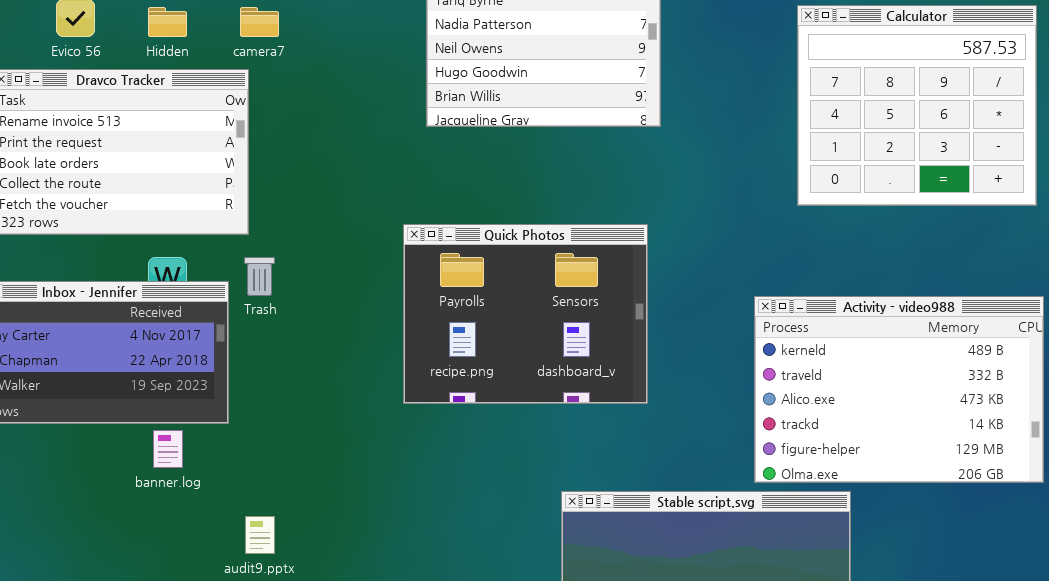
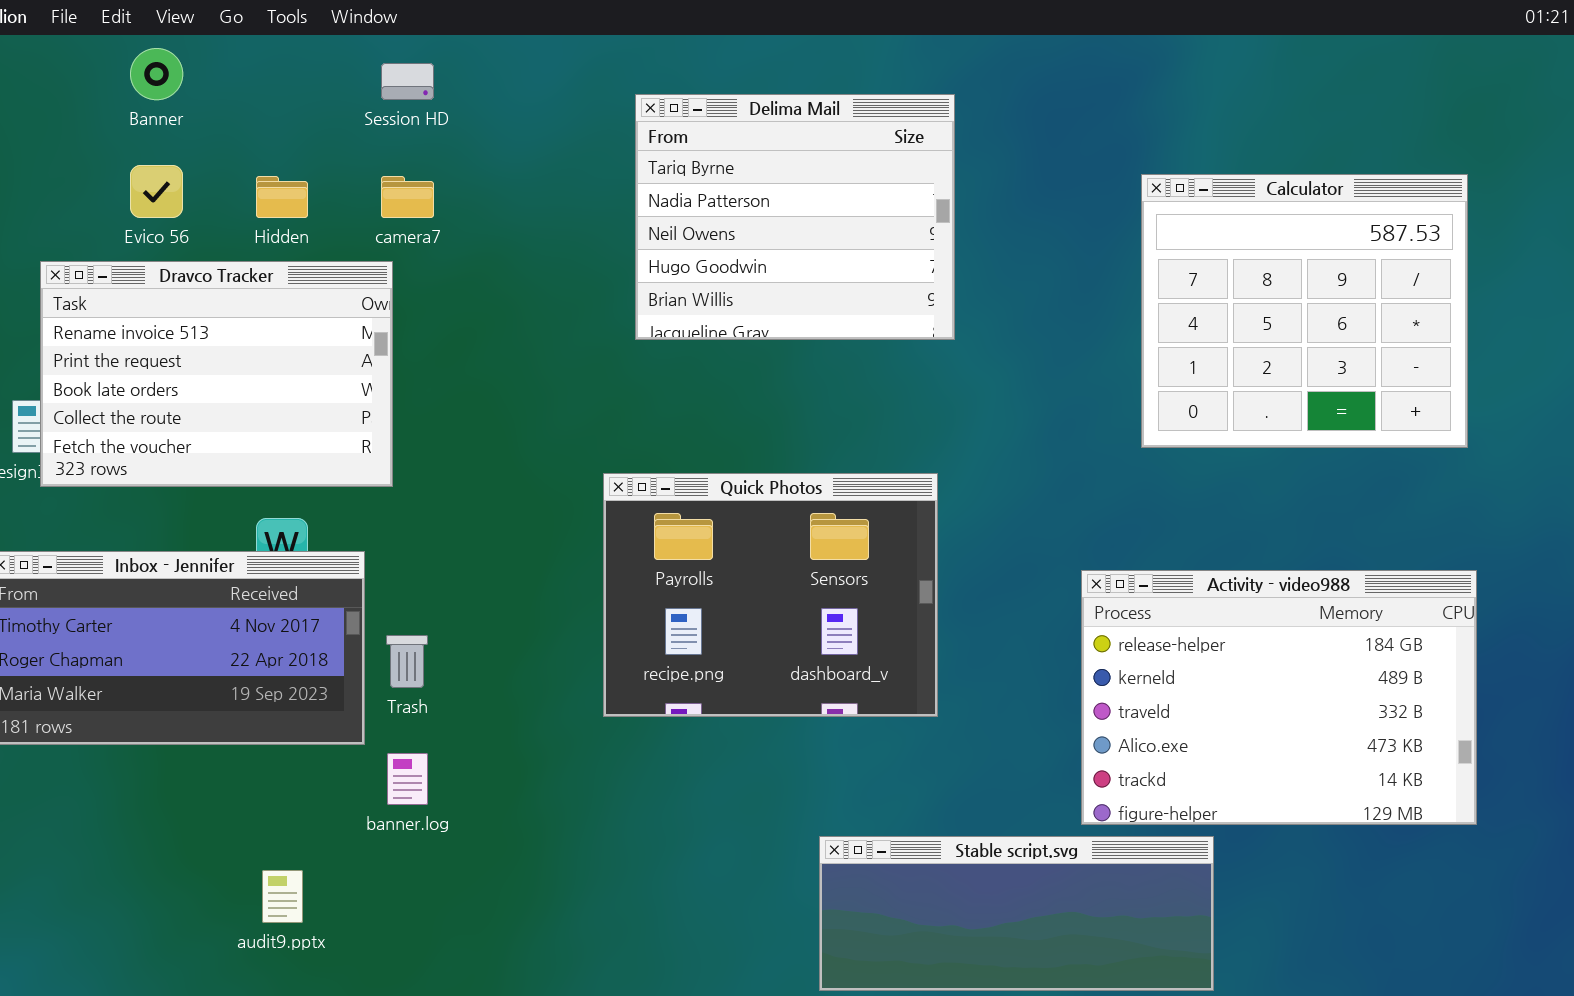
Trash: [244,257,275,296] -> [386,635,428,688], moved
Activity - video988: [754,296,1044,483] -> [1081,570,1477,825], scrolled up 1 row
banner.log: [153,430,183,468] -> [387,753,428,805], moved
audit9.pptx: [245,516,275,554] -> [262,870,303,923], moved

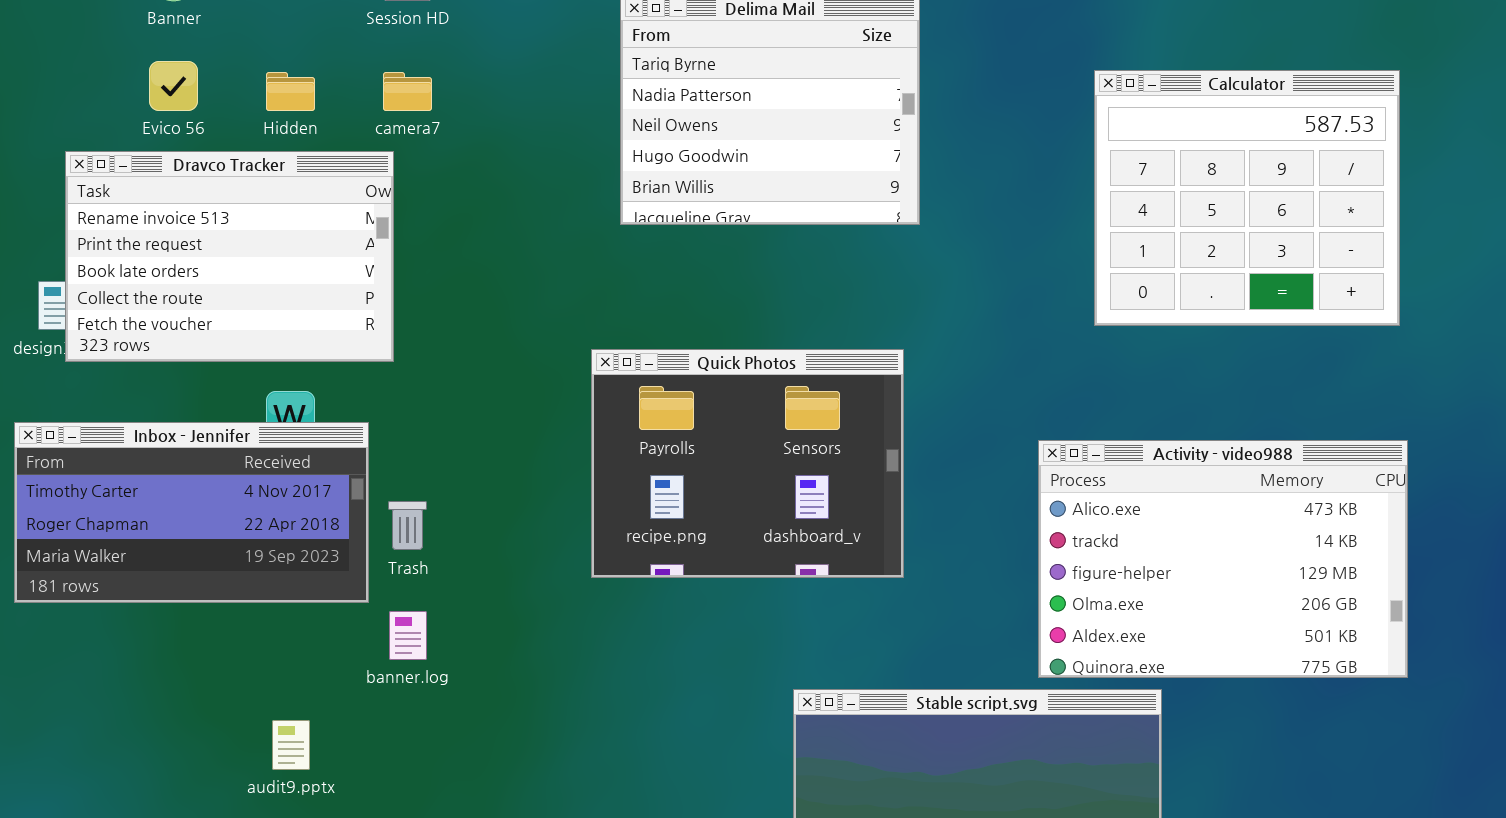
Activity - video988: [1081,570,1477,825] -> [1038,440,1408,678], scrolled down 3 rows

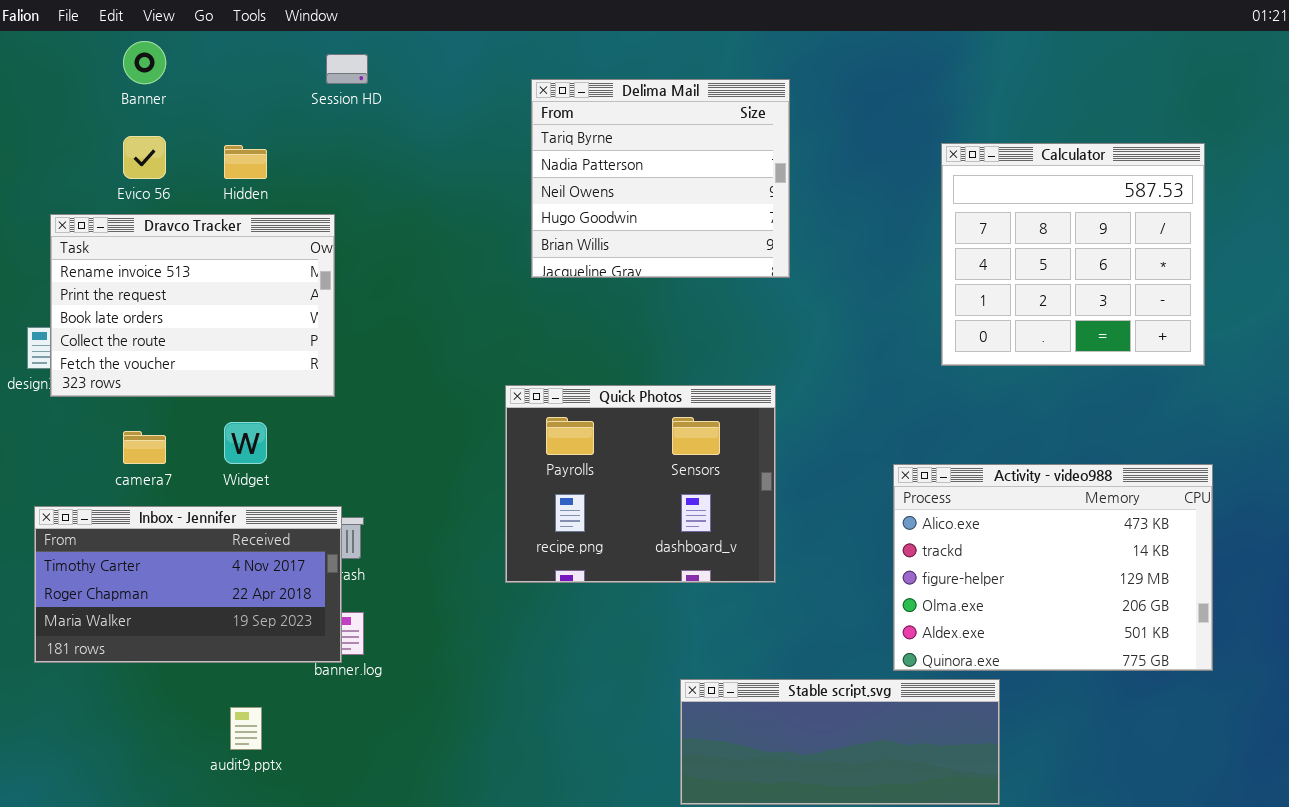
camera7: [383,72,432,111] -> [123,431,166,464], moved
Inbox - Jennifer: [14,422,369,603] -> [34,506,342,663], moved

